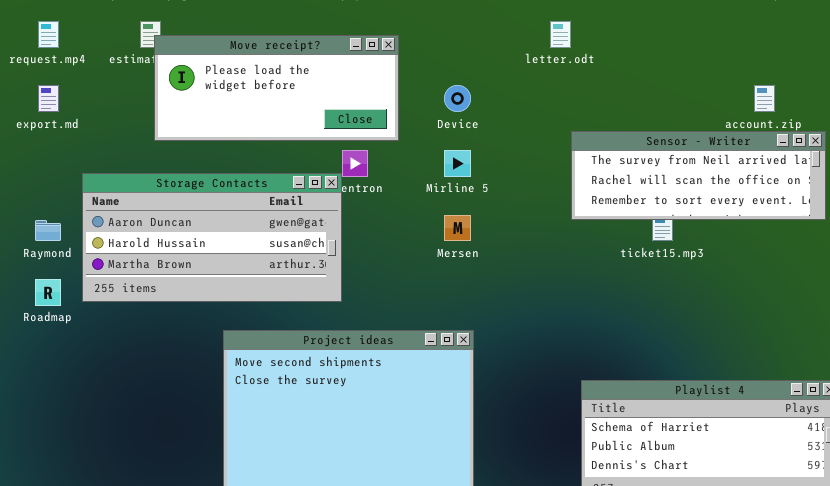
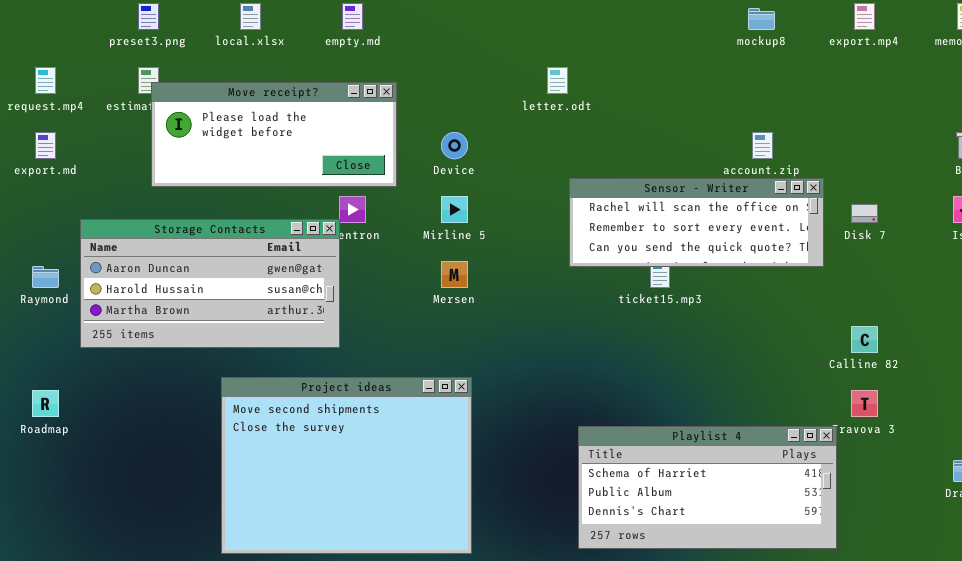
Sensor - Writer: [571,131,826,220] -> [569,178,824,267], scrolled down 1 row
Roadmap: [35,279,61,306] -> [32,390,59,417], moved

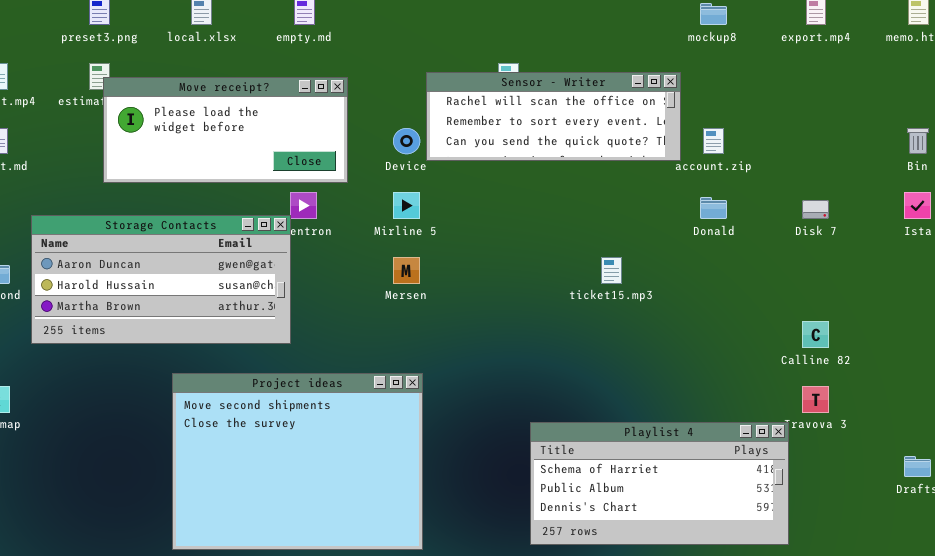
Sensor - Writer: [569,178,824,267] -> [426,72,681,161], moved

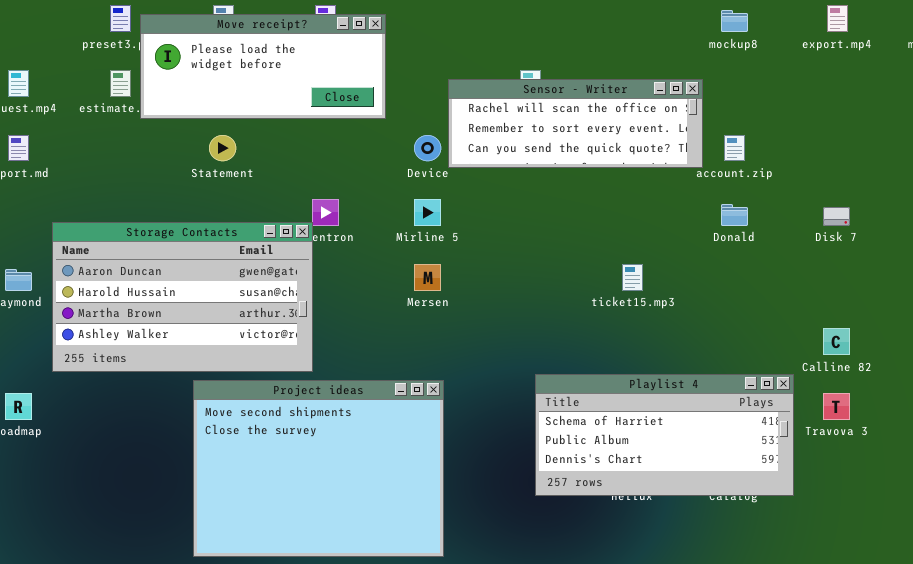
Move receipt?: [103,77,348,183] -> [140,14,386,119], moved
Storage Contacts: [31,215,291,344] -> [52,222,313,372], resized
Playlist 4: [530,422,789,545] -> [535,374,794,496], moved

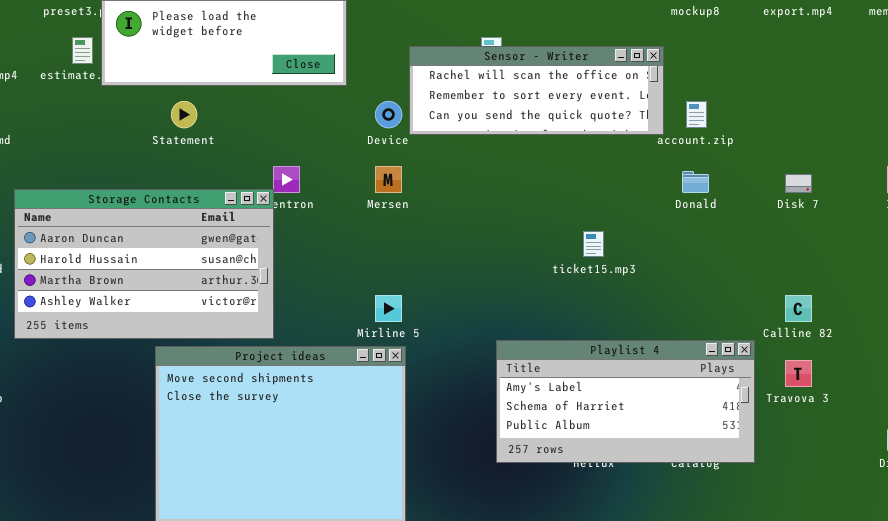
Mirline 5: [414,199,441,226] -> [375,295,402,322], moved
Mersen: [414,264,441,291] -> [375,166,402,193], moved
Playlist 4: [535,374,794,496] -> [496,340,755,463], scrolled up 1 row

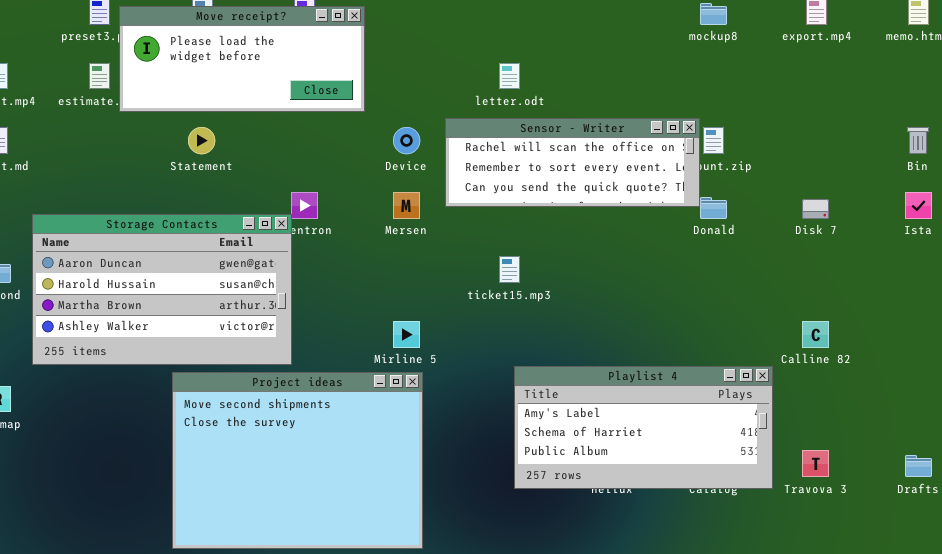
Sensor - Writer: [409,46,664,135] -> [445,118,700,207], moved
ticket15.mp3: [583,231,604,257] -> [499,256,520,283], moved
Travova 3: [785,360,812,387] -> [802,450,829,477], moved

